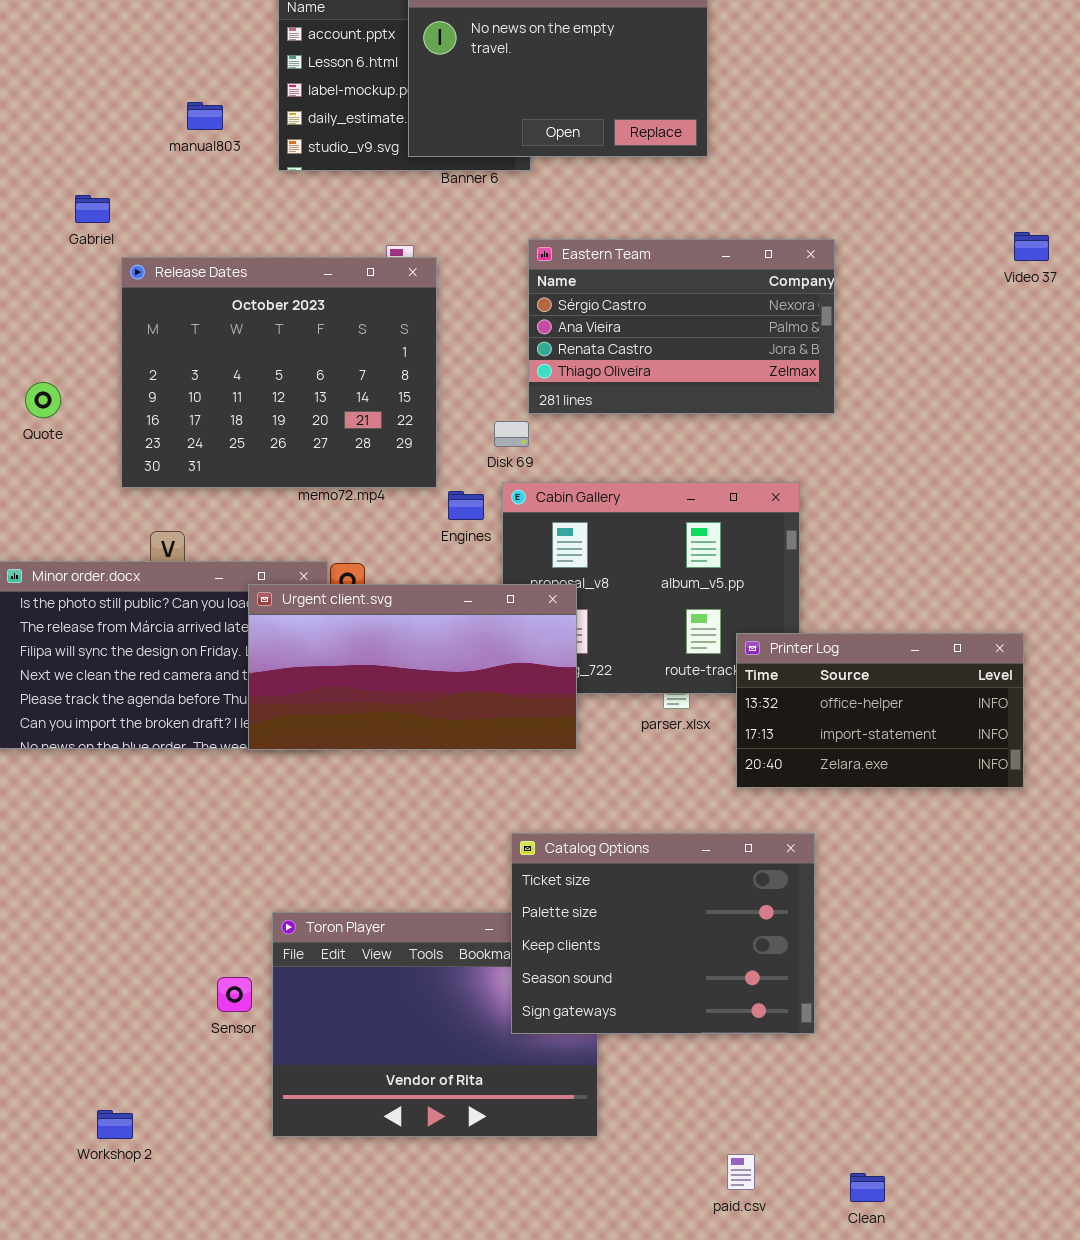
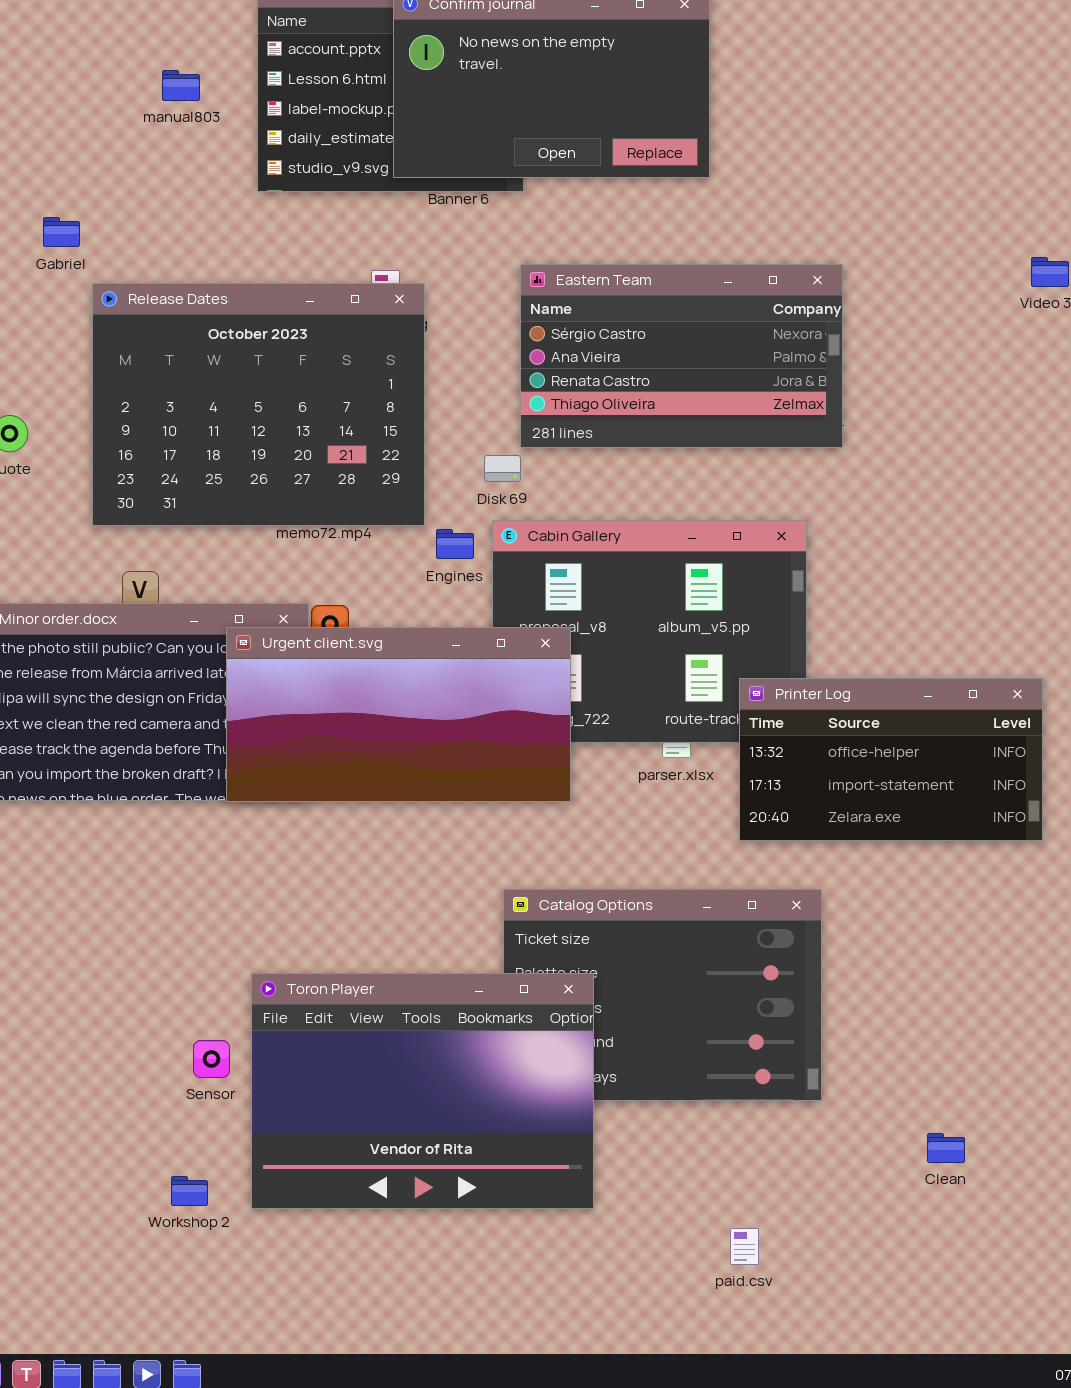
manual803: [187,102,223,130] -> [162,70,200,101], moved
Toron Player: [272,912,598,1137] -> [251,973,594,1209], raised
Workshop 2: [97,1110,133,1139] -> [171,1176,208,1206], moved
Clean: [850,1173,885,1202] -> [927,1133,965,1163], moved

